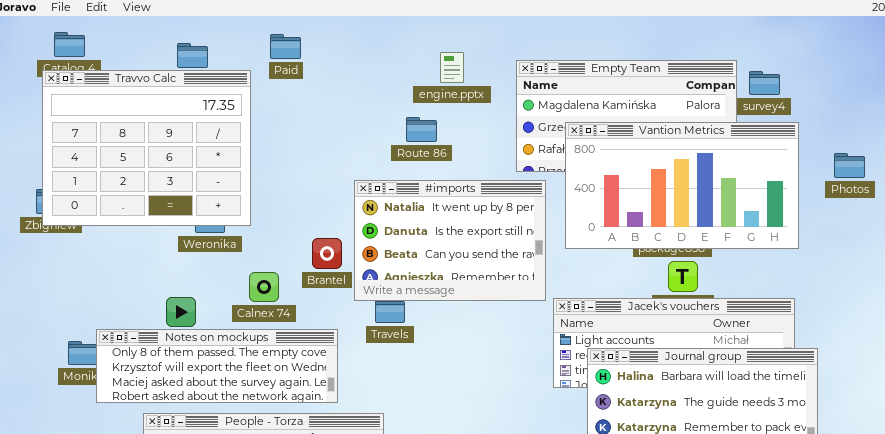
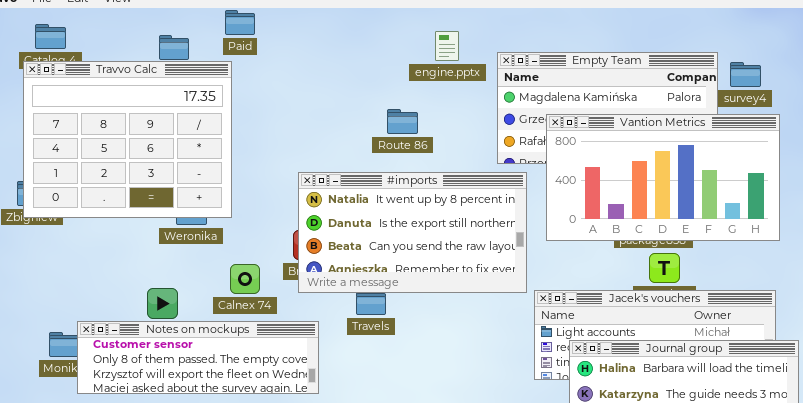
Paid: [270,34,301,59] -> [225,10,255,35], moved
engine.pptx: [440,52,464,83] -> [435,31,459,61], moved
#imports: [354,180,546,301] -> [298,172,527,293], resized
Notes on mockups: [96,329,338,403] -> [77,321,319,394], scrolled up 1 row

